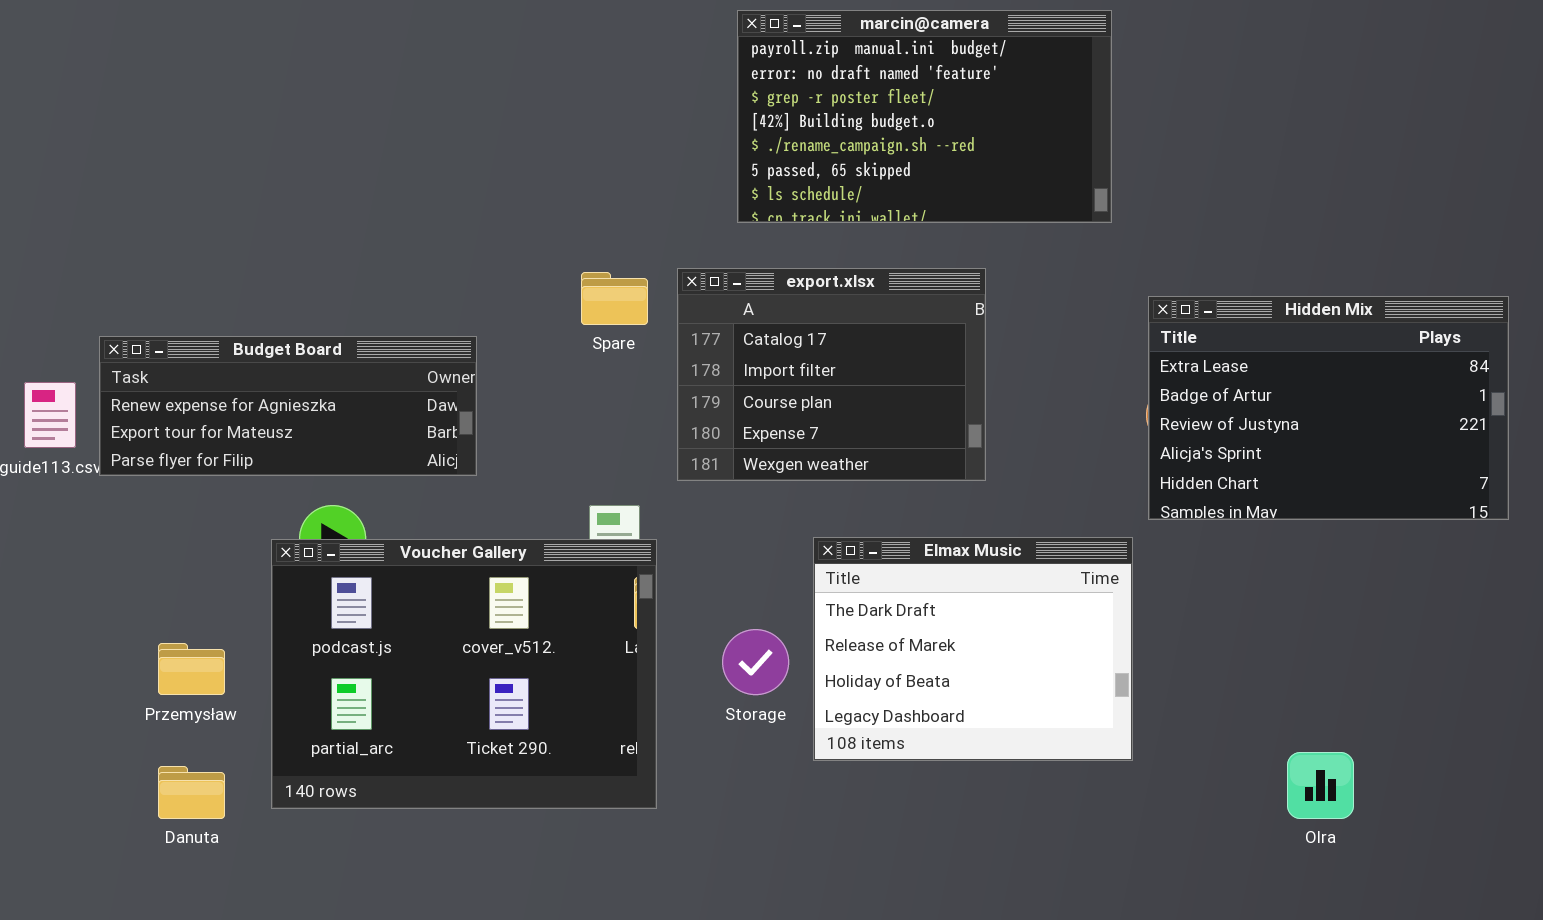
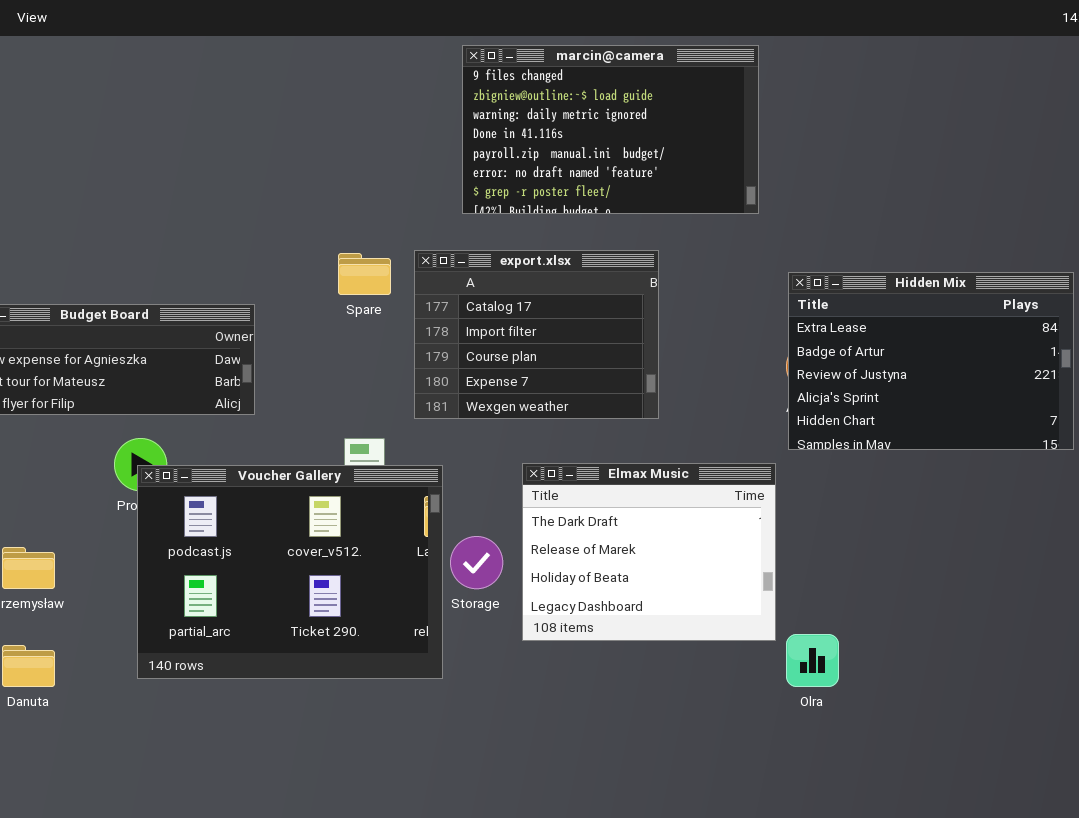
marcin@camera: [737,10,1112,223] -> [462,45,759,214], scrolled up 4 rows
Voucher Gallery: [271,539,657,809] -> [137,465,443,679], moved
Olra: [1287,752,1354,819] -> [786,634,839,687], moved

